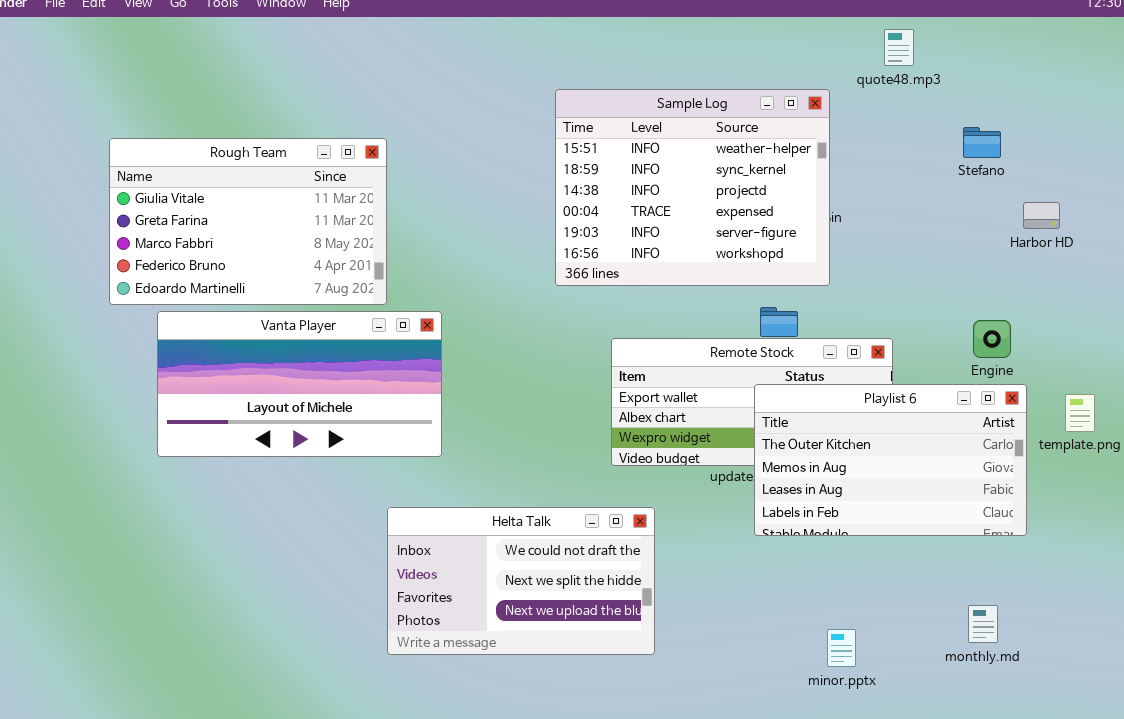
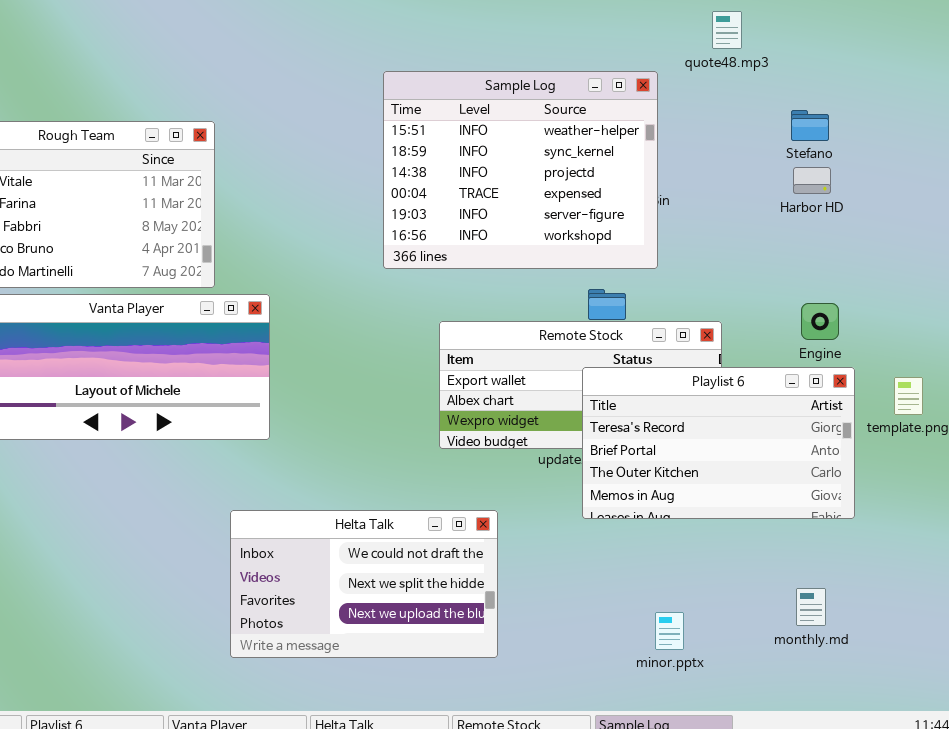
Harbor HD: [1023,202,1060,229] -> [793,167,831,194], moved
Playlist 6: [754,384,1027,536] -> [582,367,855,519], scrolled up 2 rows
Helta Talk: [387,507,655,655] -> [230,510,498,658], moved

